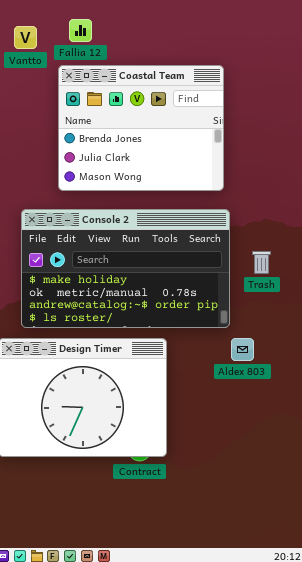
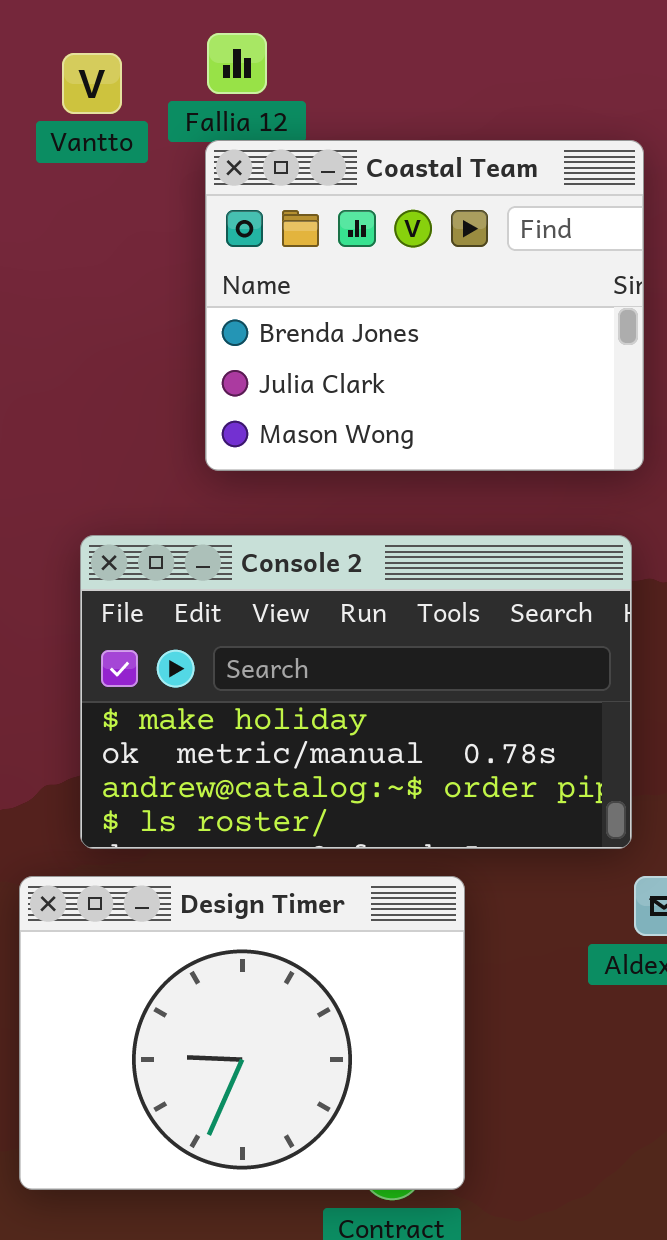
Coastal Team: [58,65,224,191] -> [205,140,644,471], moved

